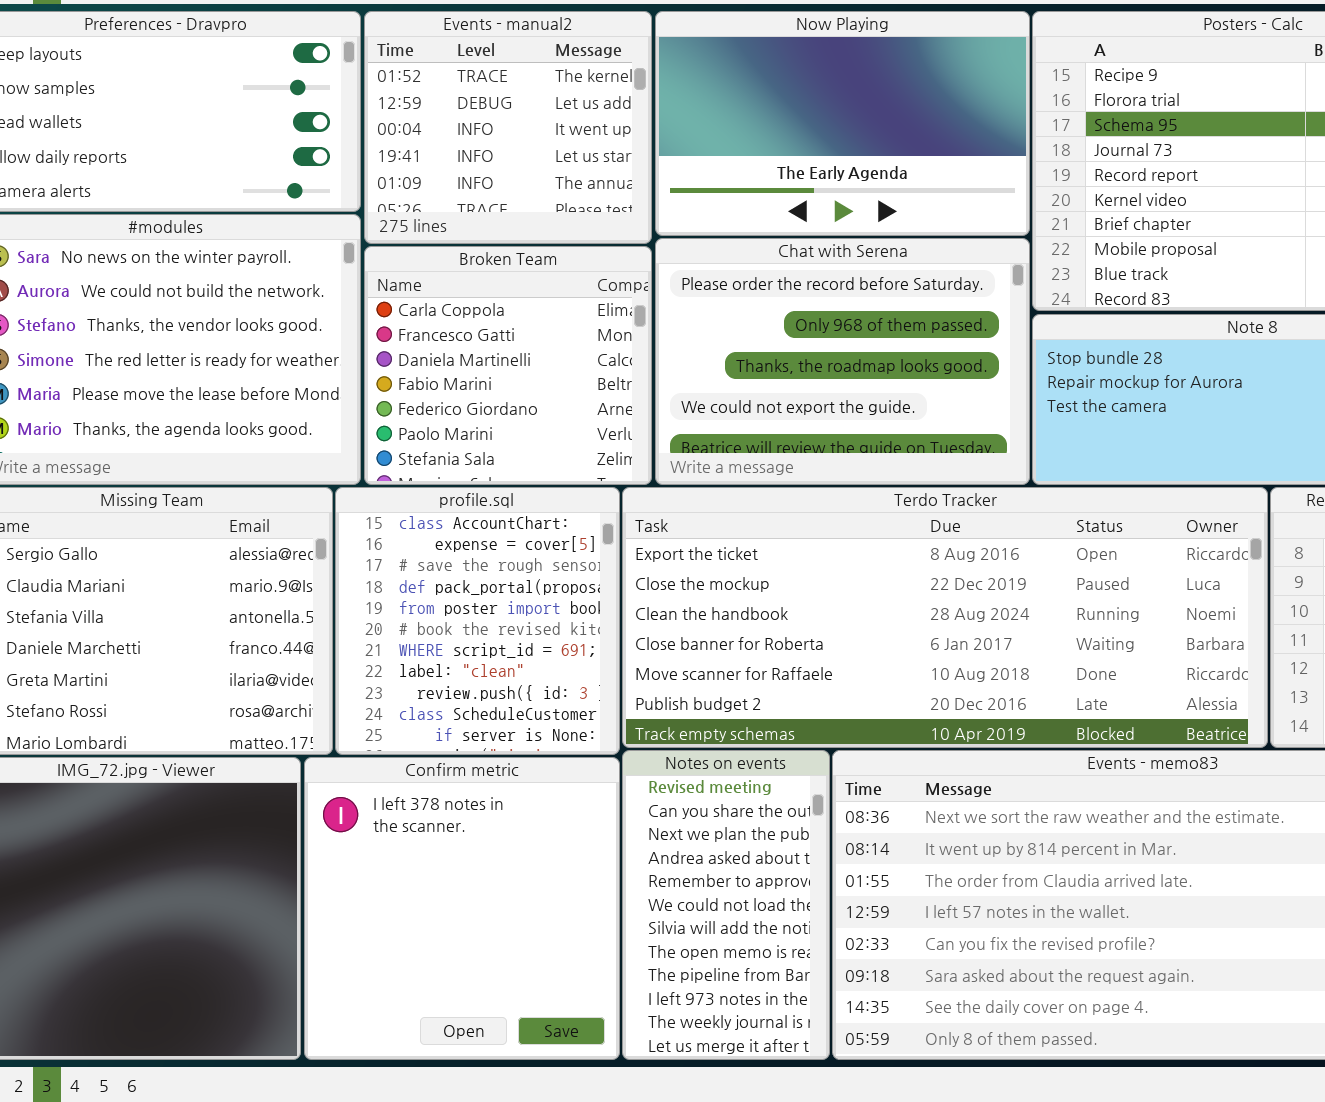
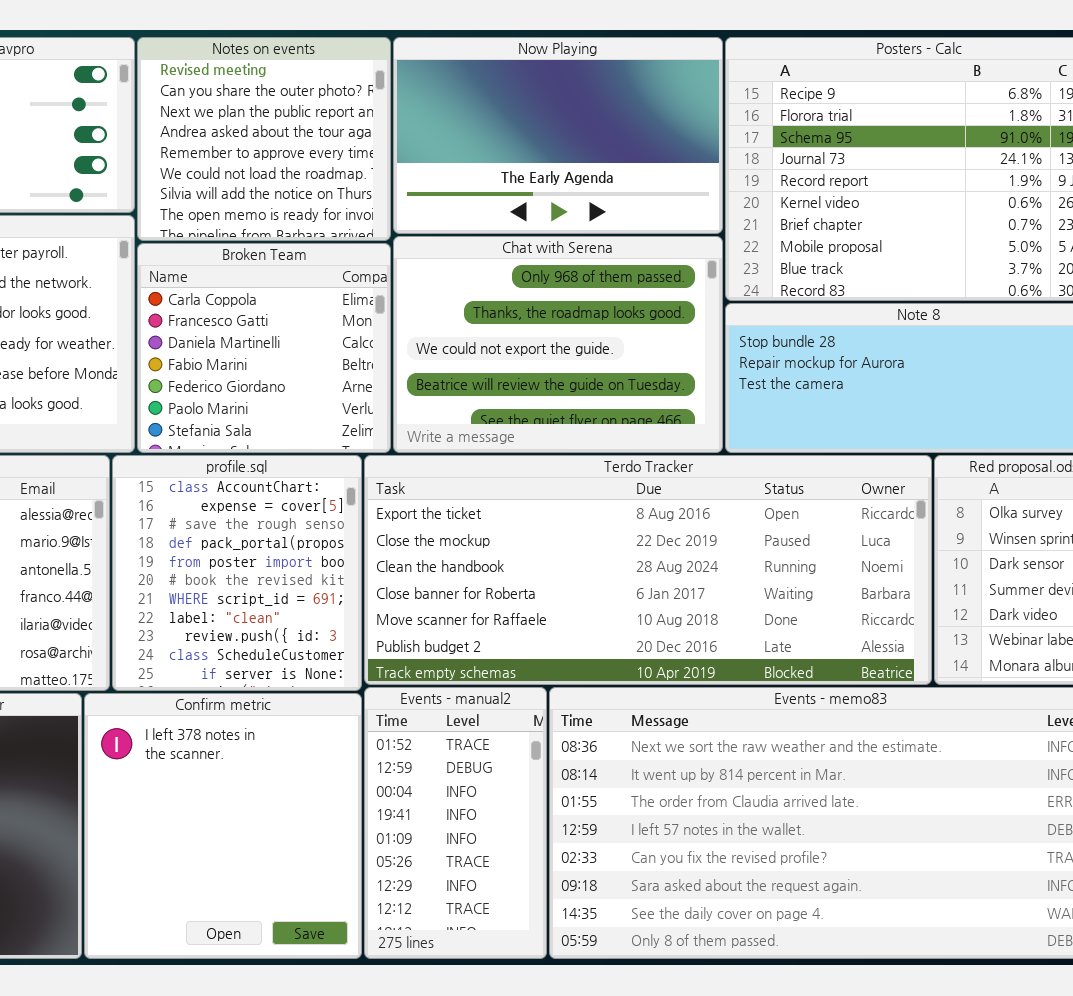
Events - manual2: [364,11,652,244] -> [364,687,547,959], moved, resized
Chat with Serena: [655,238,1030,485] -> [393,236,723,453], scrolled down 1 row
Notes on events: [622,750,830,1060] -> [137,37,391,241], moved, resized

